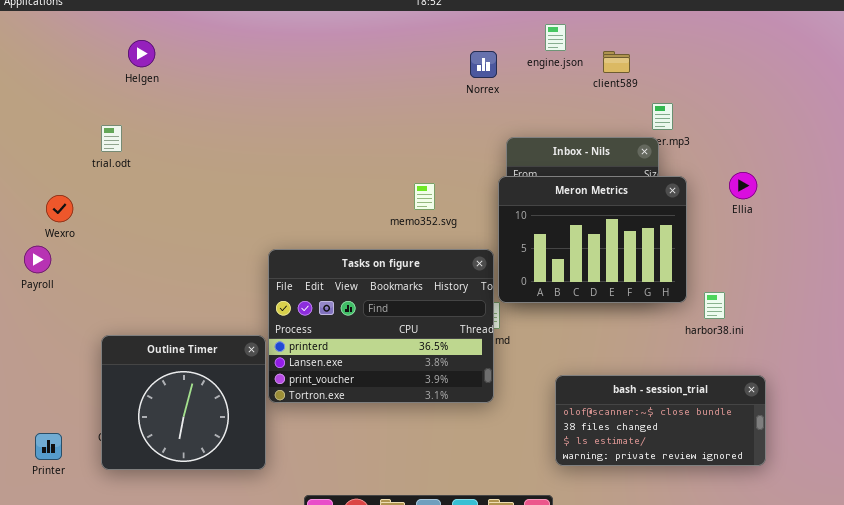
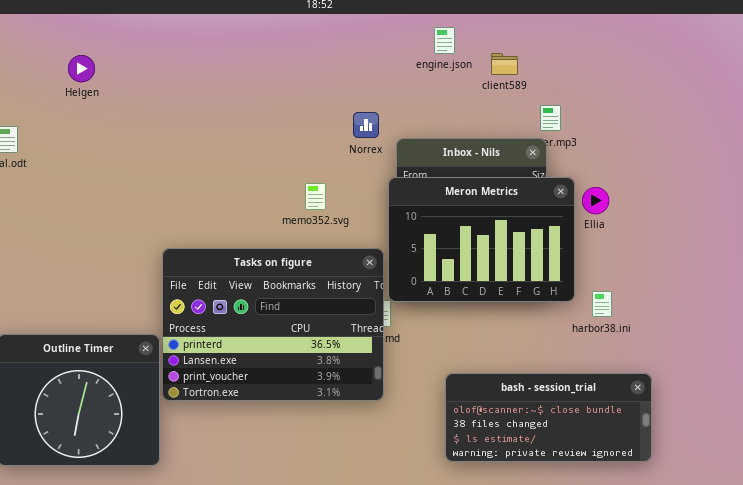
Helgen: [128,40,155,67] -> [68,55,95,82], moved
Norrex: [470,51,497,78] -> [353,112,379,138], moved
Ellia: [729,172,757,199] -> [582,187,609,214], moved

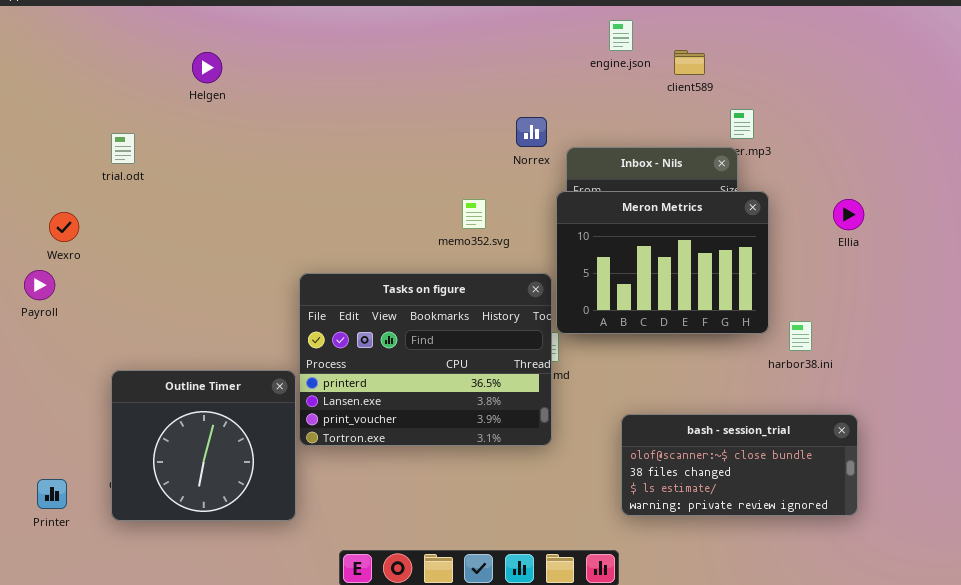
Ellia: [582,187,609,214] -> [833,199,864,230], moved

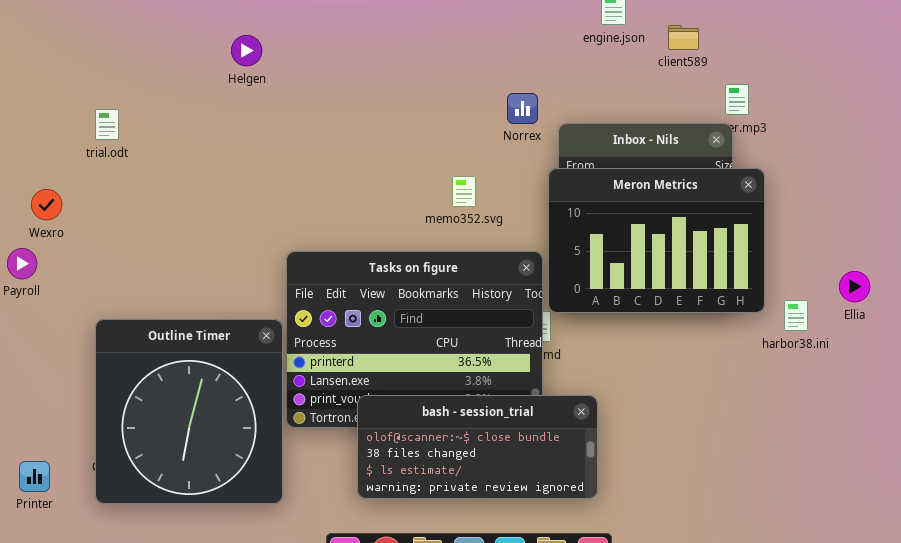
Helgen: [192,52,222,83] -> [231,35,262,66], moved
Ellia: [833,199,864,230] -> [839,271,870,302], moved
Outline Timer: [111,370,296,521] -> [95,319,283,504], resized
bash - session_trial: [621,414,858,516] -> [357,395,598,499], moved

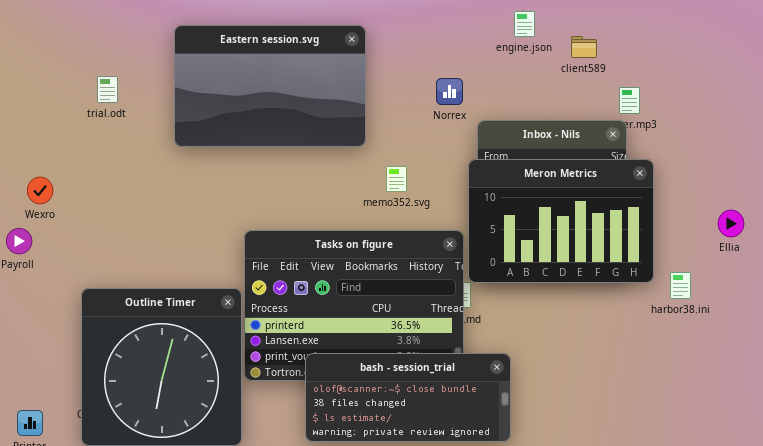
Eastern session.svg: none -> [174,25,366,147], opened
Norrex: [507,93,538,124] -> [436,78,463,105], moved
trial.odt: [95,109,119,140] -> [97,76,118,103], moved
Ellia: [839,271,870,302] -> [718,210,744,237], moved

